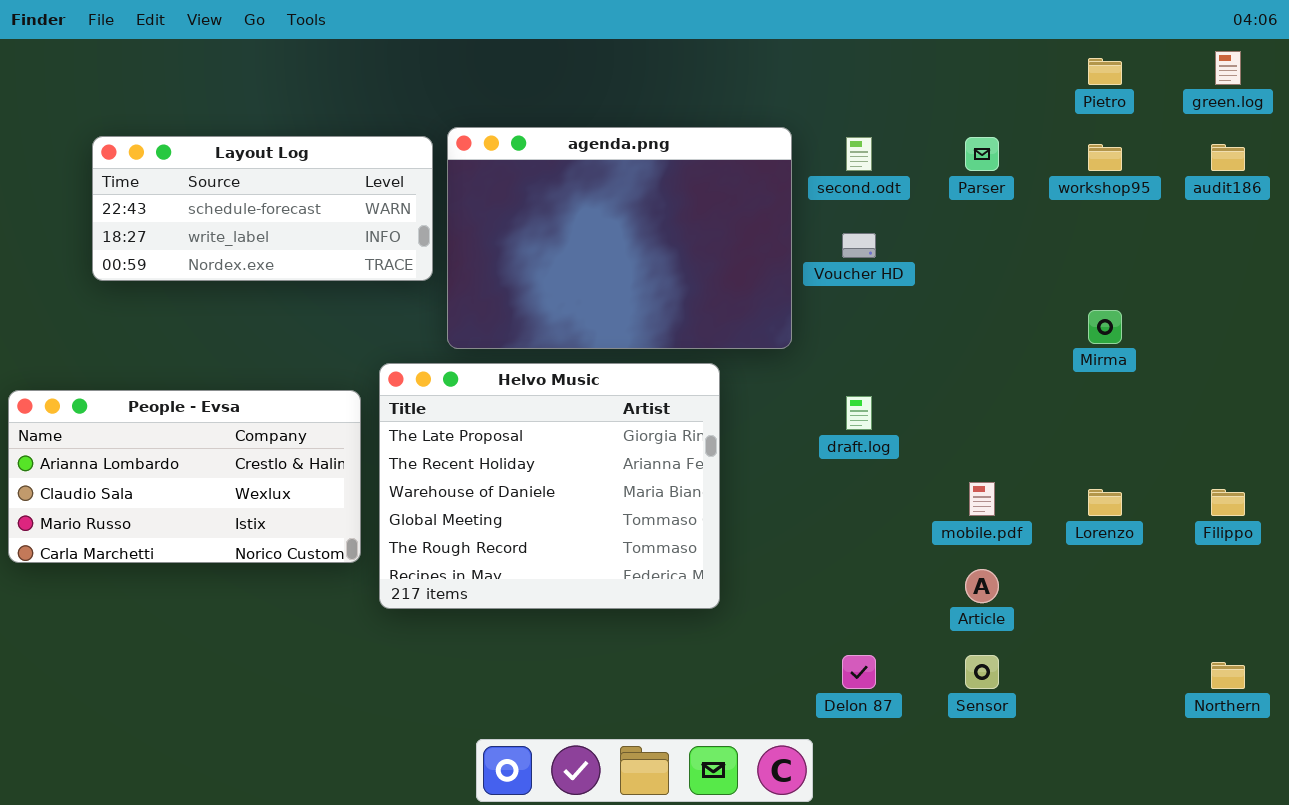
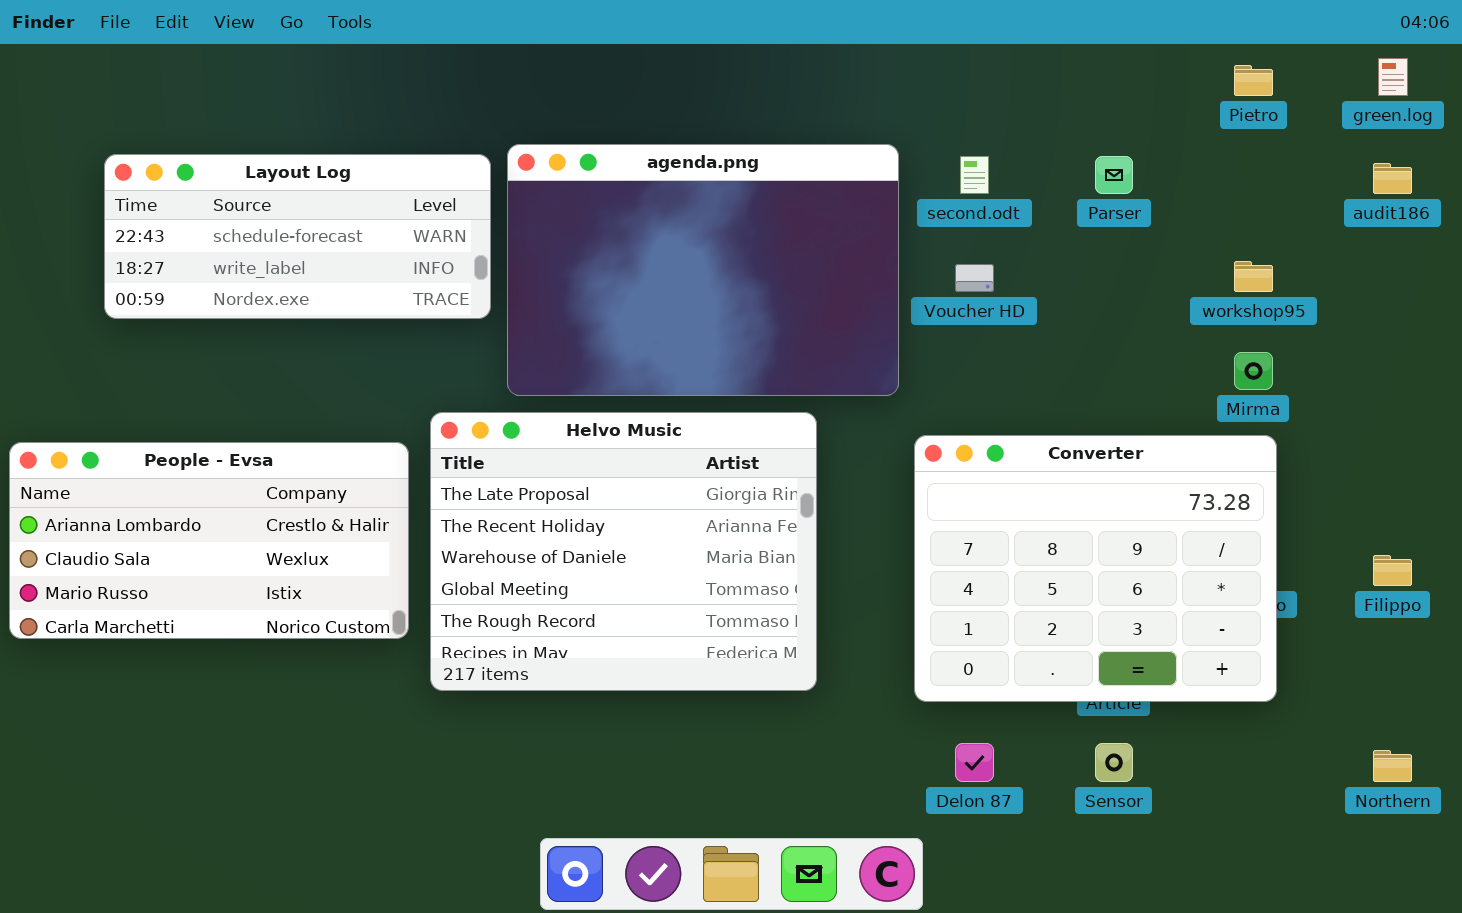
workshop95: [1088,144,1122,171] -> [1234,261,1273,292], moved
Converter: none -> [914,435,1277,702], opened

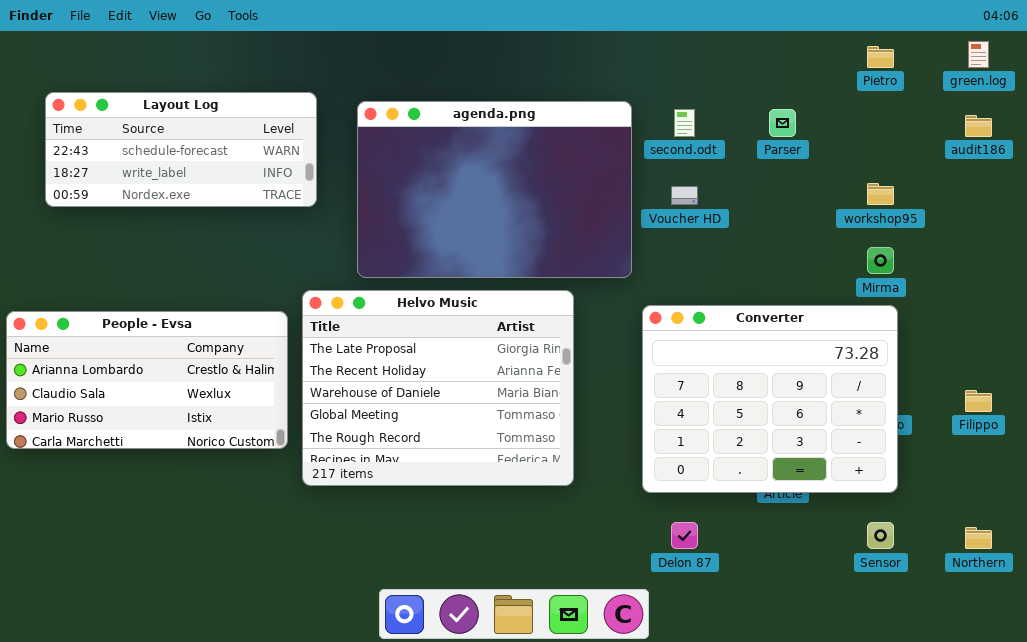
Layout Log: [104,154,491,319] -> [45,92,317,207], moved
Sensor: [1095,743,1133,782] -> [867,522,894,549], moved

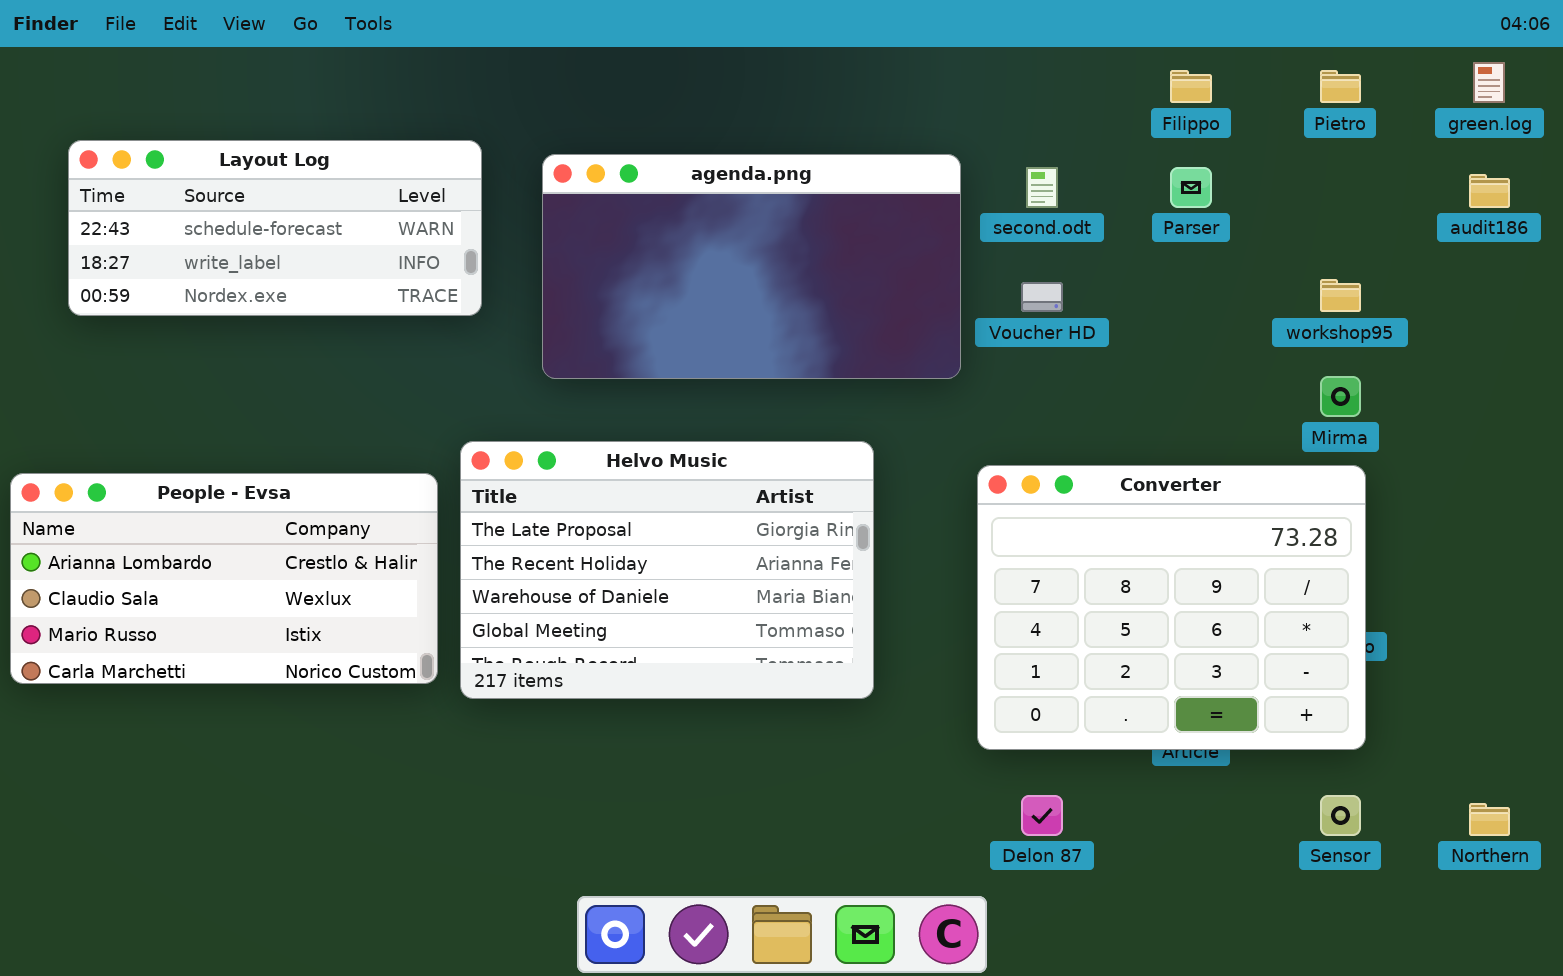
agenda.png: [357,101,632,278] -> [542,154,961,379], resized
Helvo Music: [302,290,574,486] -> [460,441,874,699], resized
Filippo: [965,390,992,412] -> [1170,70,1212,103], moved

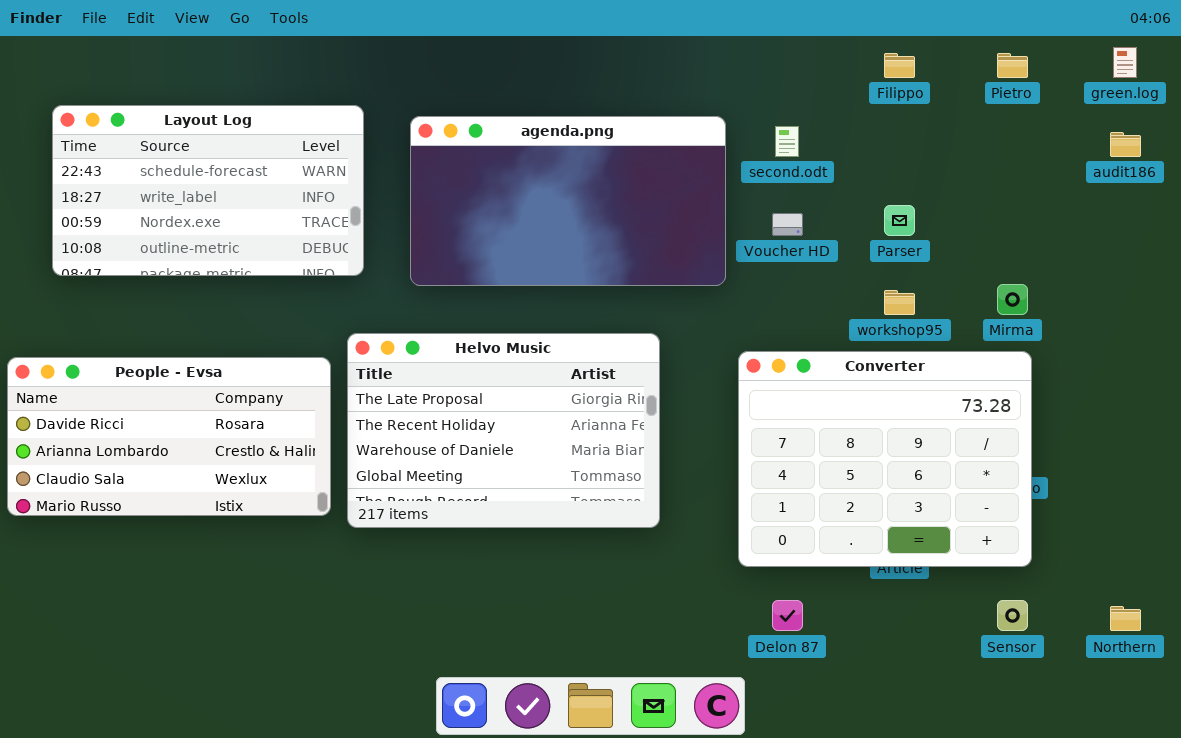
Layout Log: [68,140,482,316] -> [52,105,364,276], resized
Parser: [1170,167,1212,208] -> [884,205,915,236], moved
workshop95: [1320,279,1361,312] -> [884,290,915,315], moved
People - Evsa: [10,473,438,684] -> [7,357,331,516], scrolled up 1 row

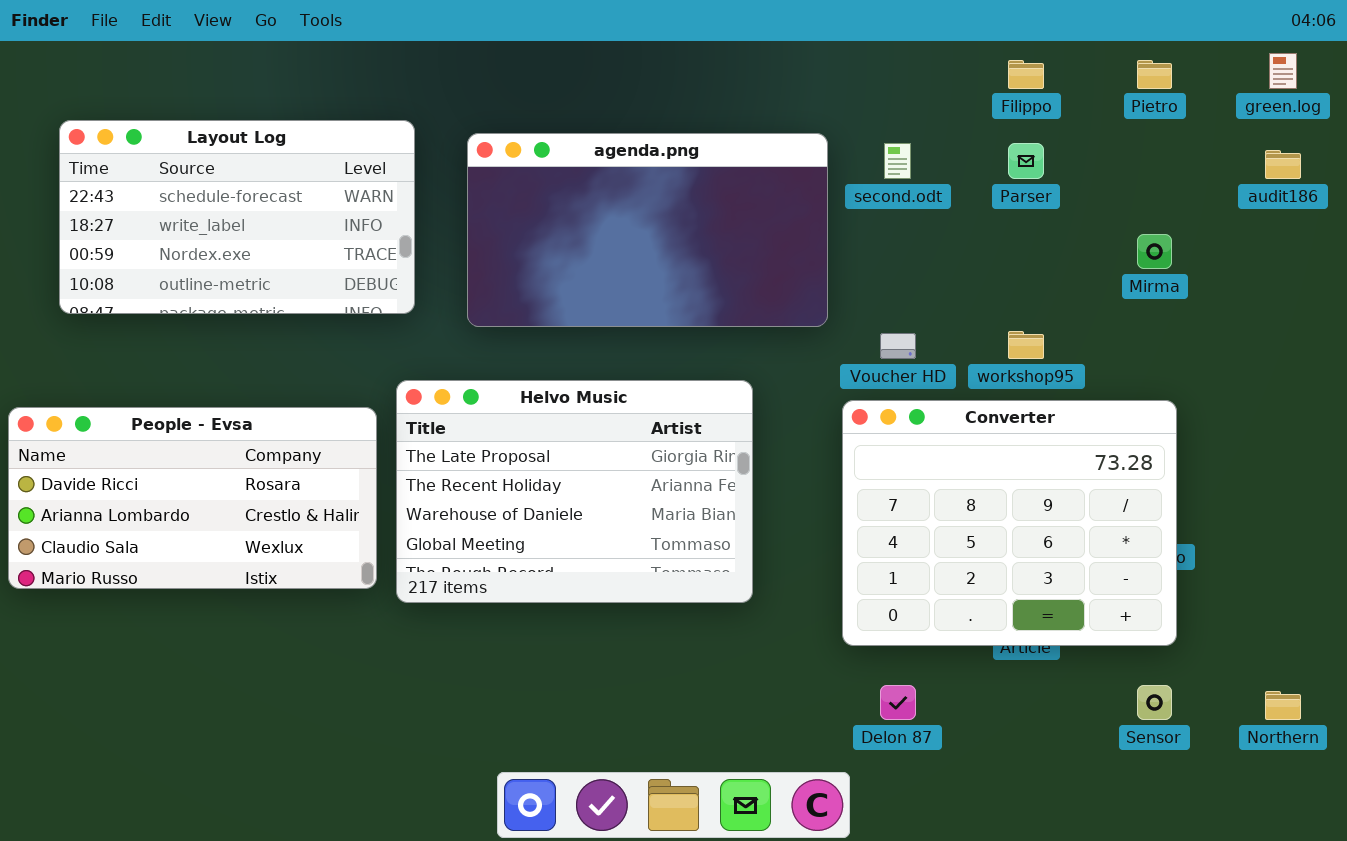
Parser: [884,205,915,236] -> [1008,143,1044,179], moved
Voucher HD: [772,213,803,236] -> [880,333,916,359], moved
Mirma: [997,284,1028,315] -> [1137,234,1172,269], moved

